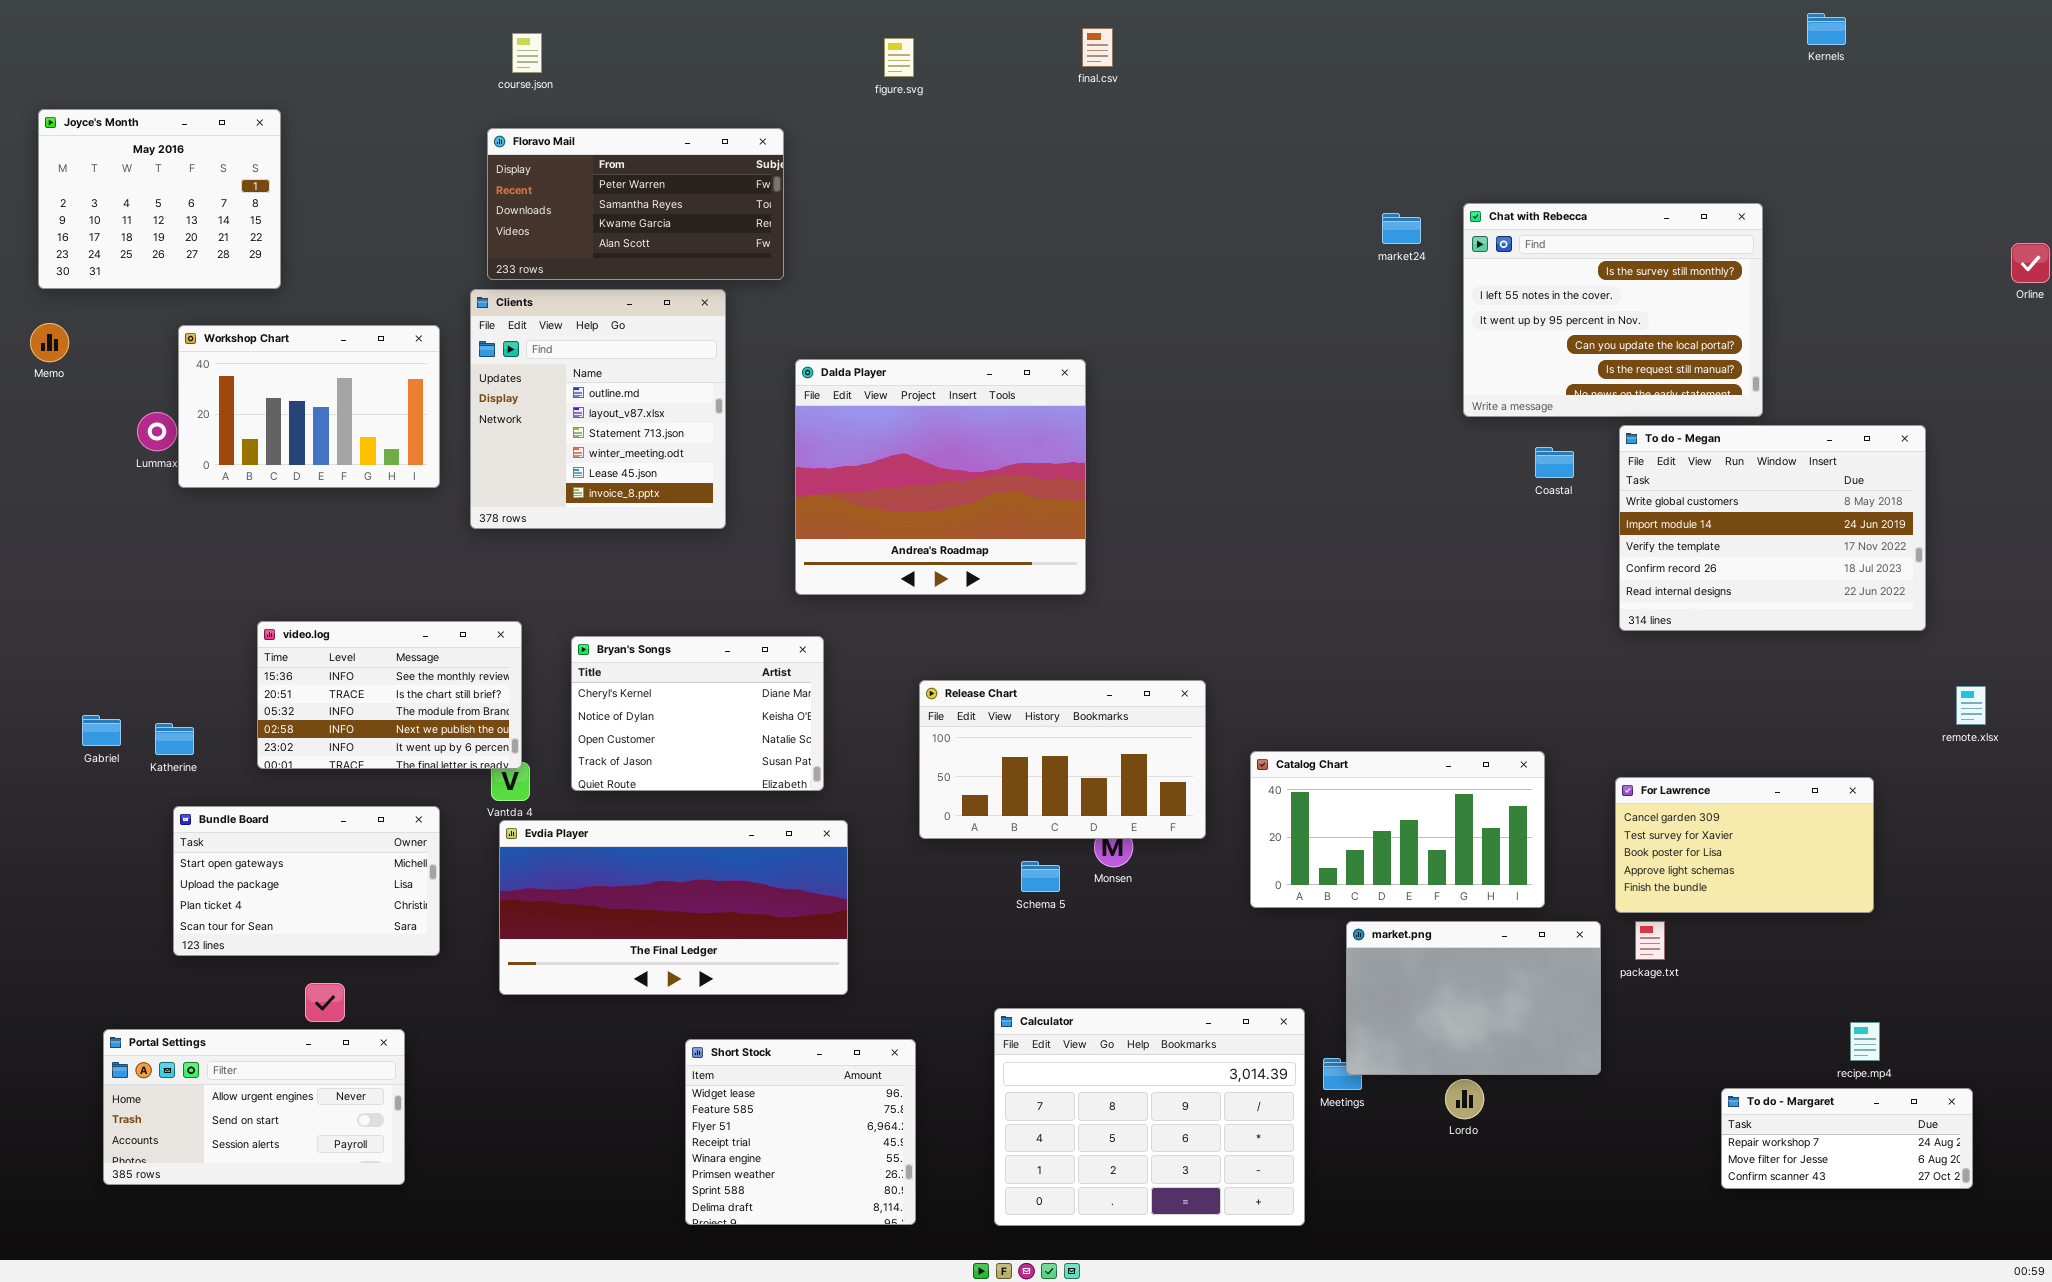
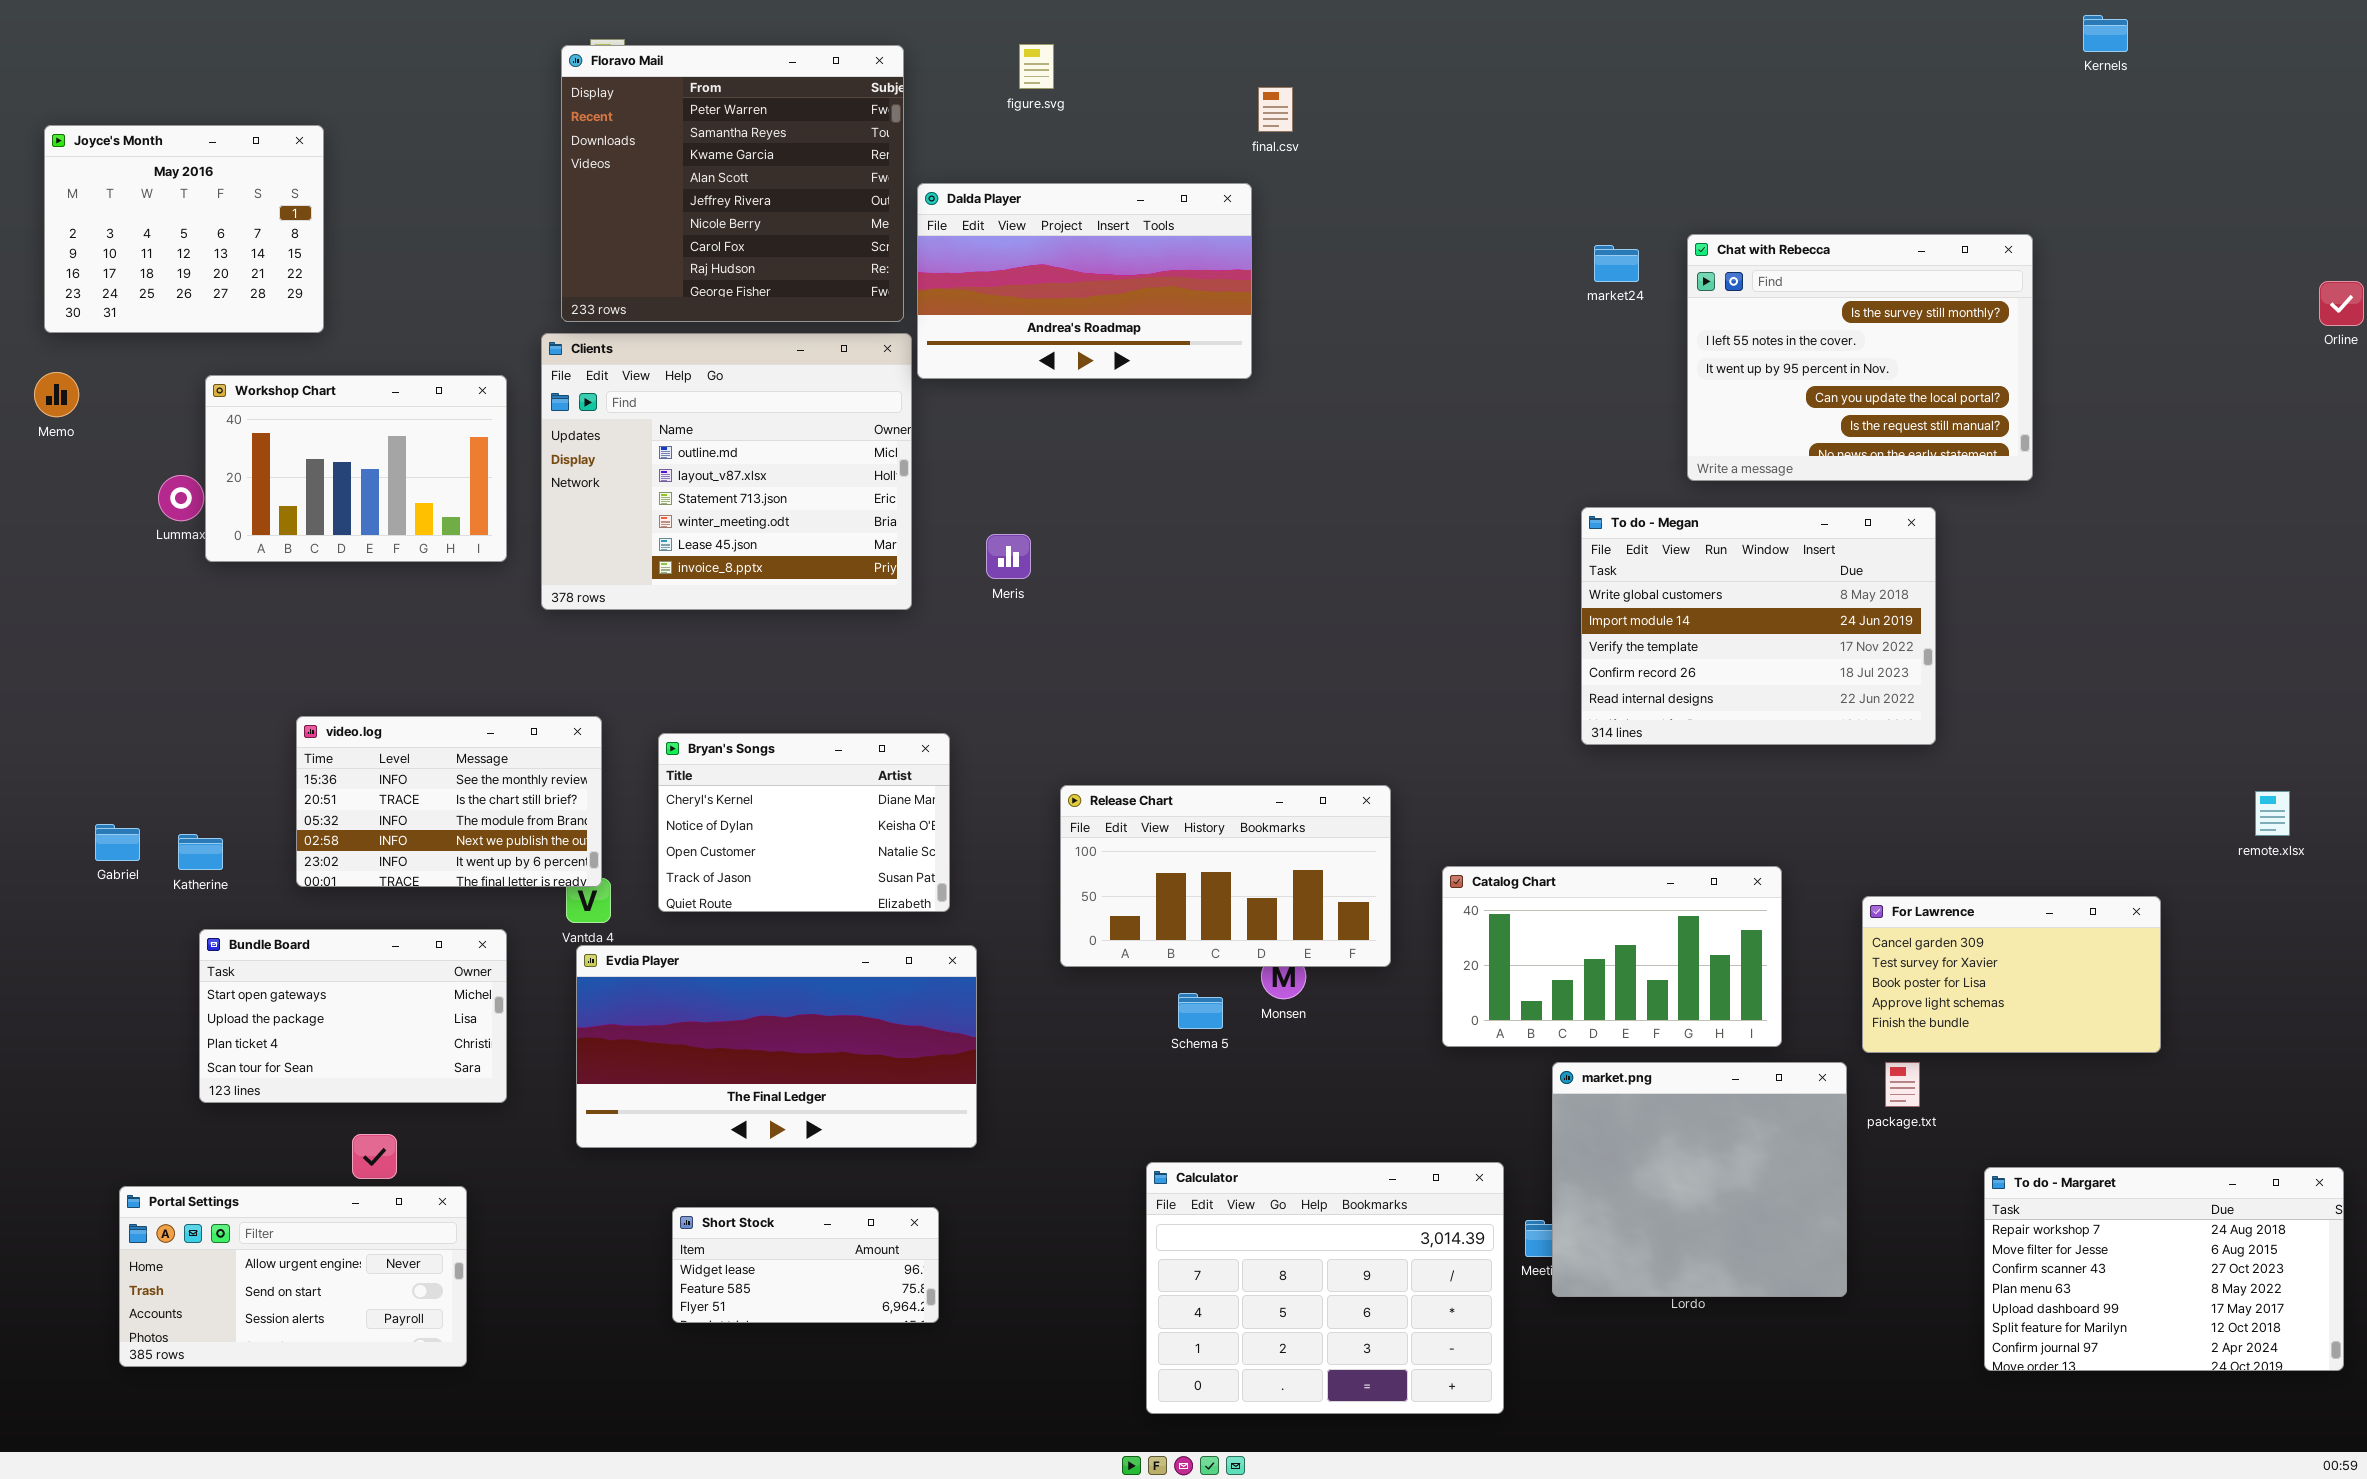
final.csv: [1082,28,1113,67] -> [1258,87,1293,132], moved
Floravo Mail: [487,128,784,280] -> [561,45,904,322], resized
Clients: [470,289,726,529] -> [541,333,912,610], resized
Dalda Player: [795,359,1086,595] -> [917,183,1252,379], moved, resized
To do - Megan: [1619,425,1926,631] -> [1581,507,1936,745], moved
market.png: [1346,921,1601,1075] -> [1552,1062,1847,1297], resized
Short Stock: [685,1039,916,1225] -> [672,1207,939,1323], moved, resized
To do - Margaret: [1721,1088,1973,1189] -> [1984,1167,2344,1371], resized

